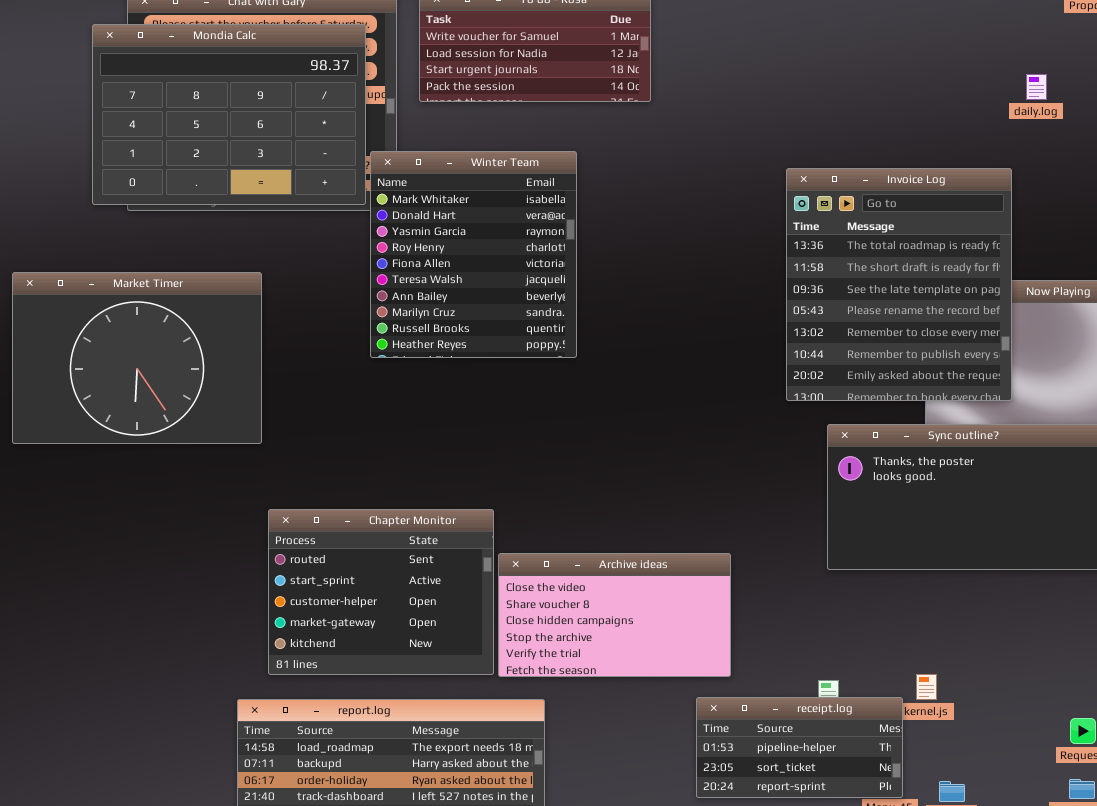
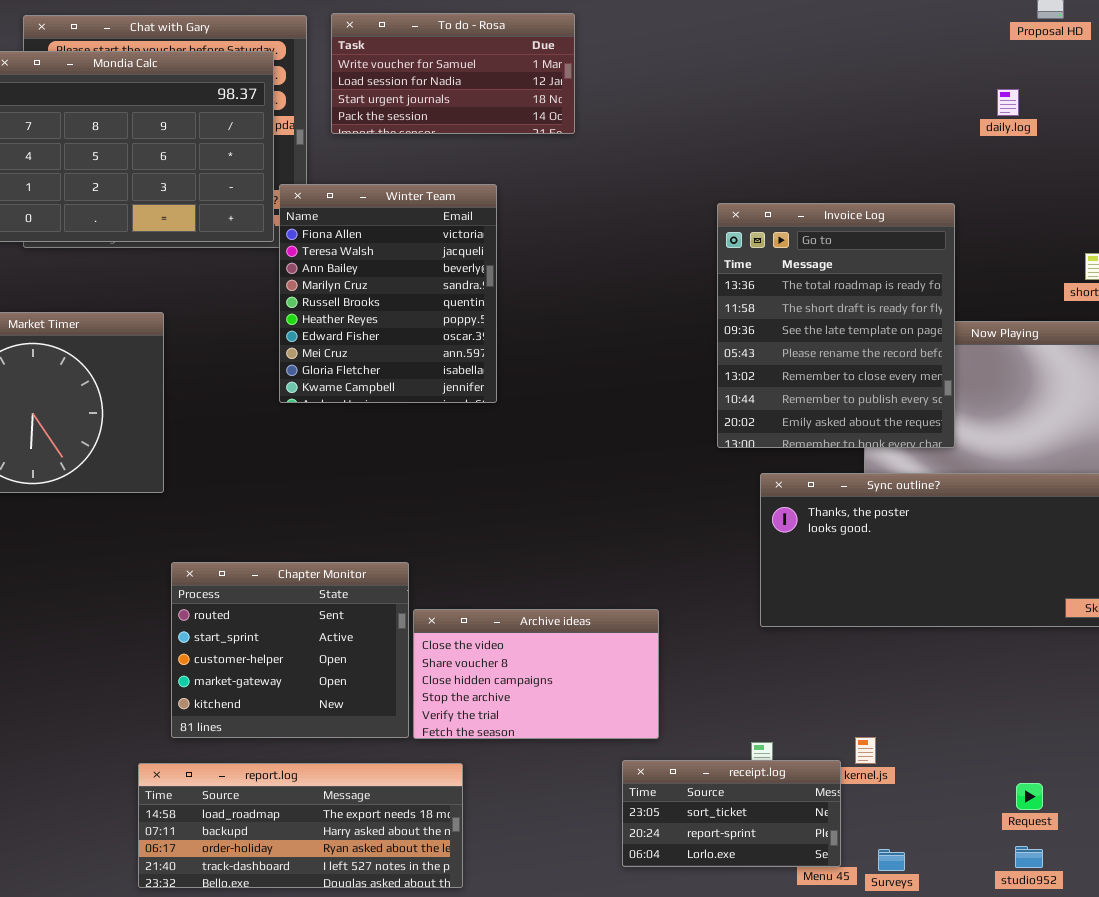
daily.log: [1026,74,1047,100] -> [997,89,1019,116], moved
Winter Team: [370,151,577,358] -> [279,184,497,403], scrolled down 4 rows
receipt.log: [696,697,903,798] -> [622,760,841,867], scrolled down 1 row

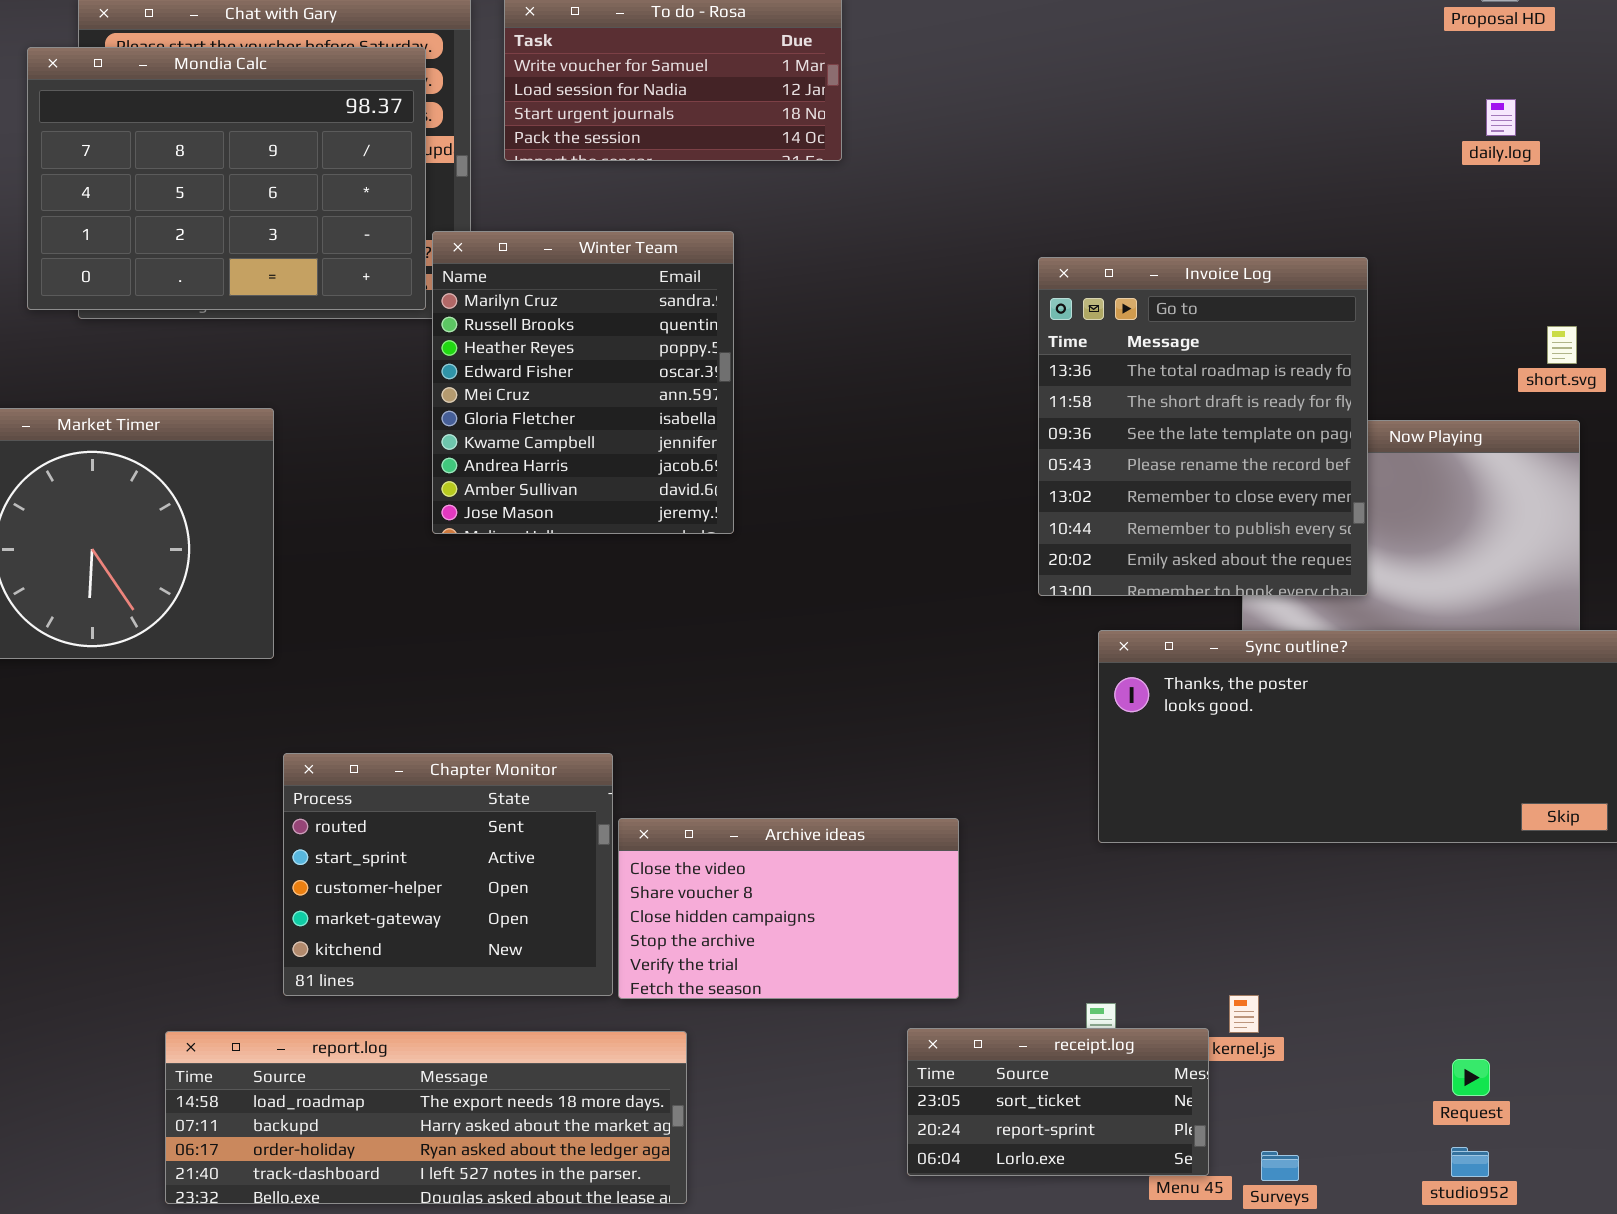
daily.log: [997,89,1019,116] -> [1486,99,1516,136], moved
Winter Team: [279,184,497,403] -> [432,231,734,534], scrolled down 3 rows
report.log: [138,763,463,888] -> [165,1031,687,1204], resized

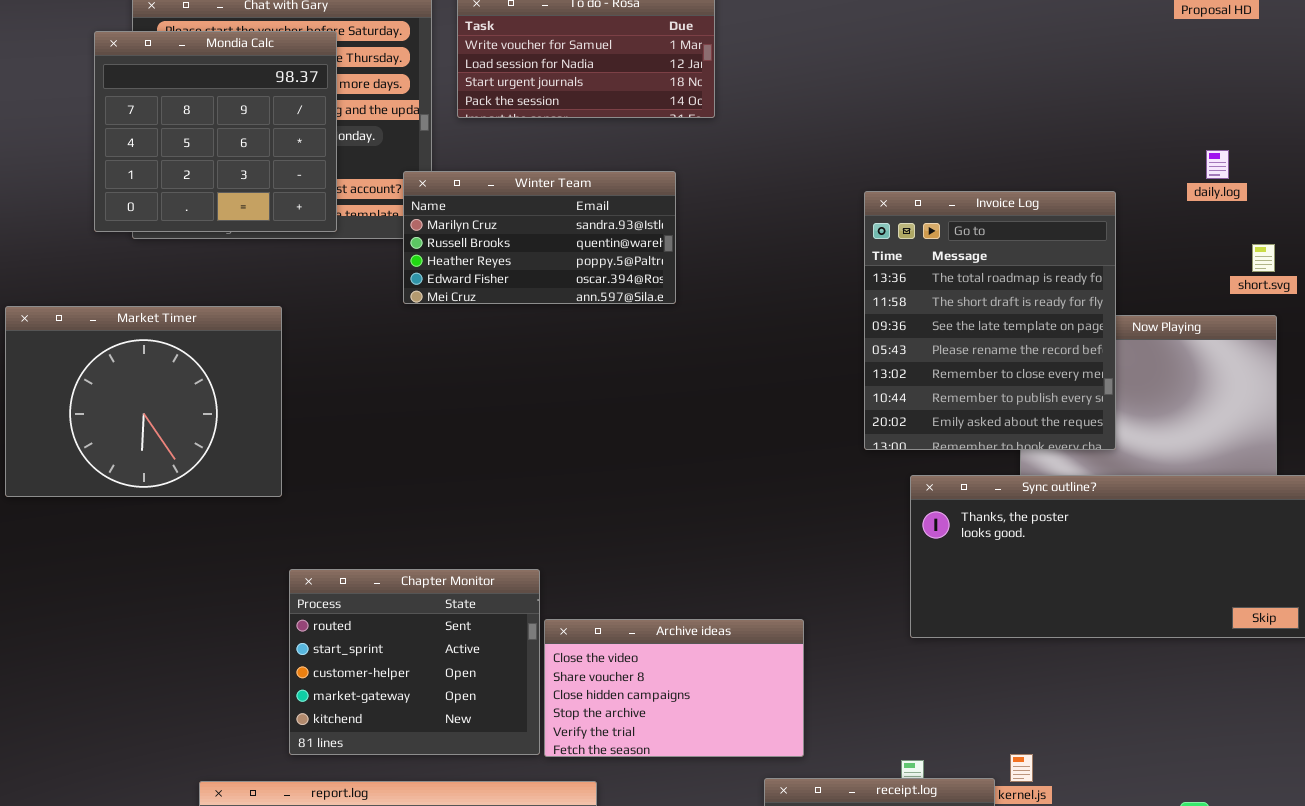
Mondia Calc: [27,47,426,310] -> [94,31,337,232], resized
daily.log: [1486,99,1516,136] -> [1206,150,1229,179], moved
Winter Team: [432,231,734,534] -> [403,171,676,304], resized

